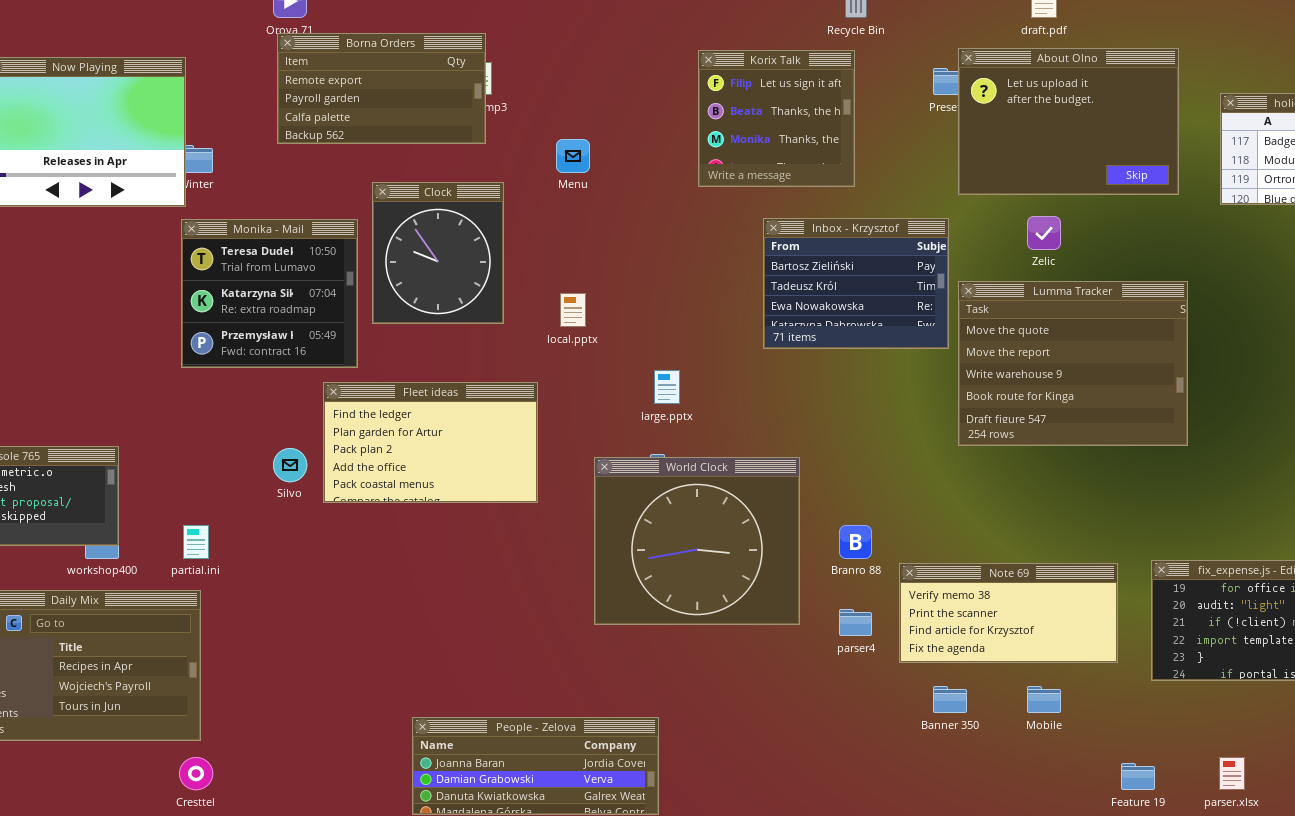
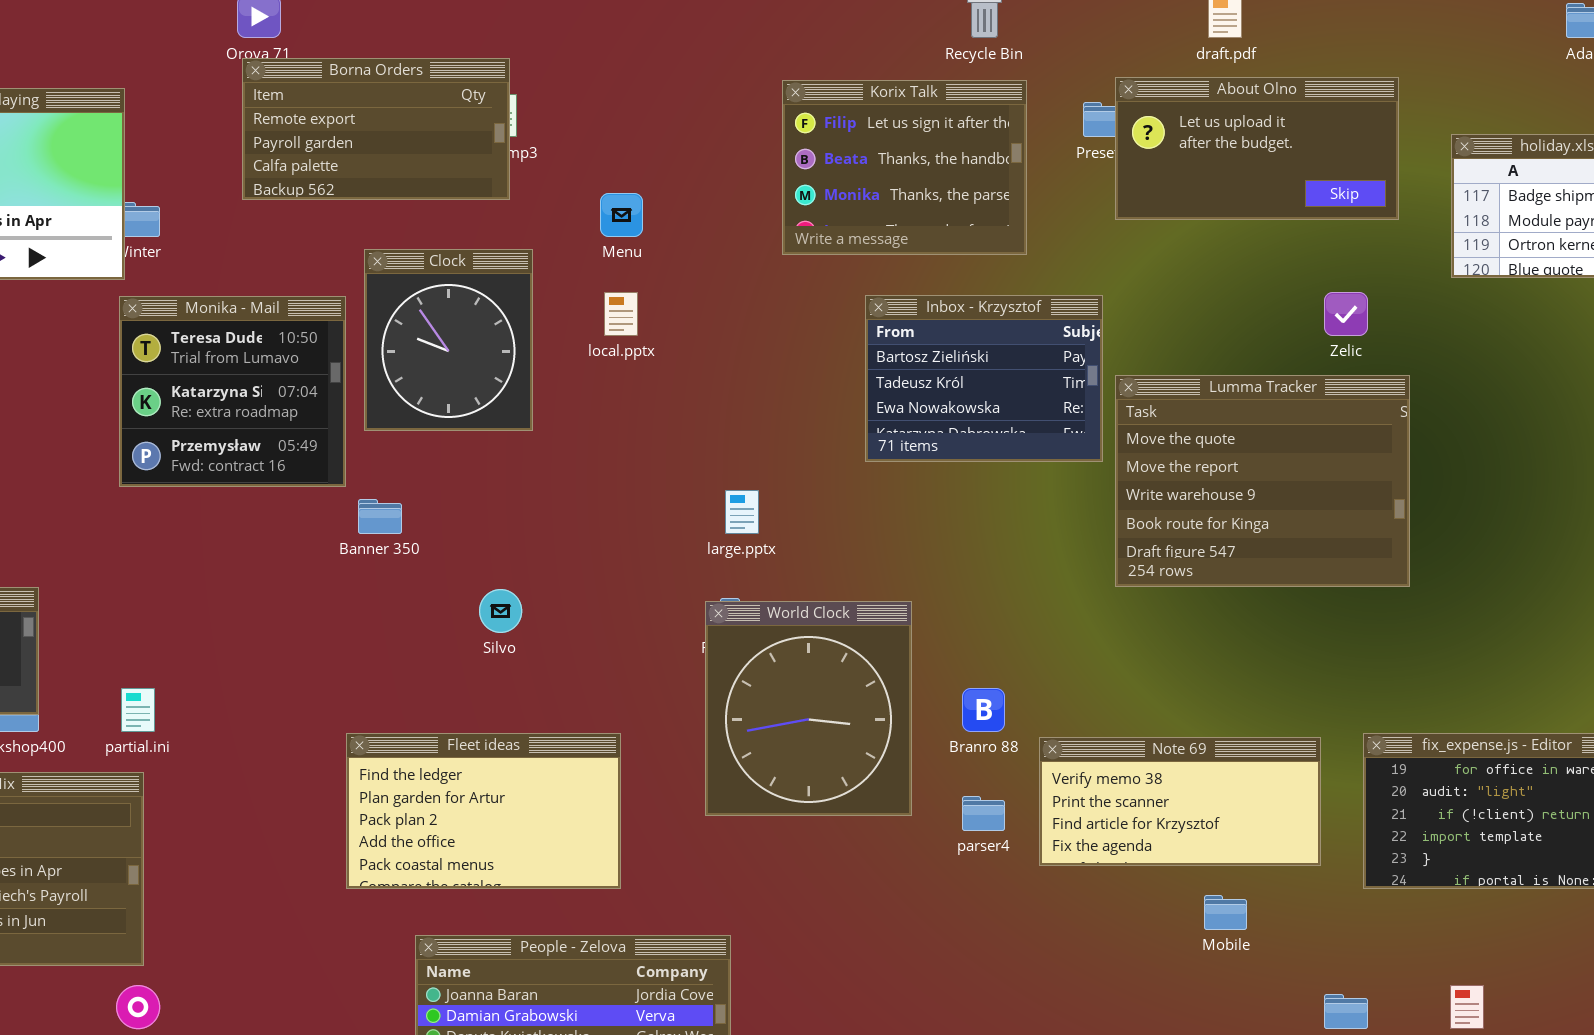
About Olno: [958,48,1179,195] -> [1115,77,1399,220], resized
Korix Talk: [698,50,855,187] -> [782,80,1027,255], resized
Zelic: [1027,216,1061,250] -> [1324,292,1368,336], moved
local.pptx: [560,293,586,327] -> [604,292,638,336], moved
Fleet ideas: [323,382,538,503] -> [346,733,621,889], moved
Silvo: [273,448,307,482] -> [479,589,522,633], moved
World Clock: [594,457,800,625] -> [705,601,912,816], resized
Banner 350: [933,686,967,713] -> [358,499,402,534], moved

